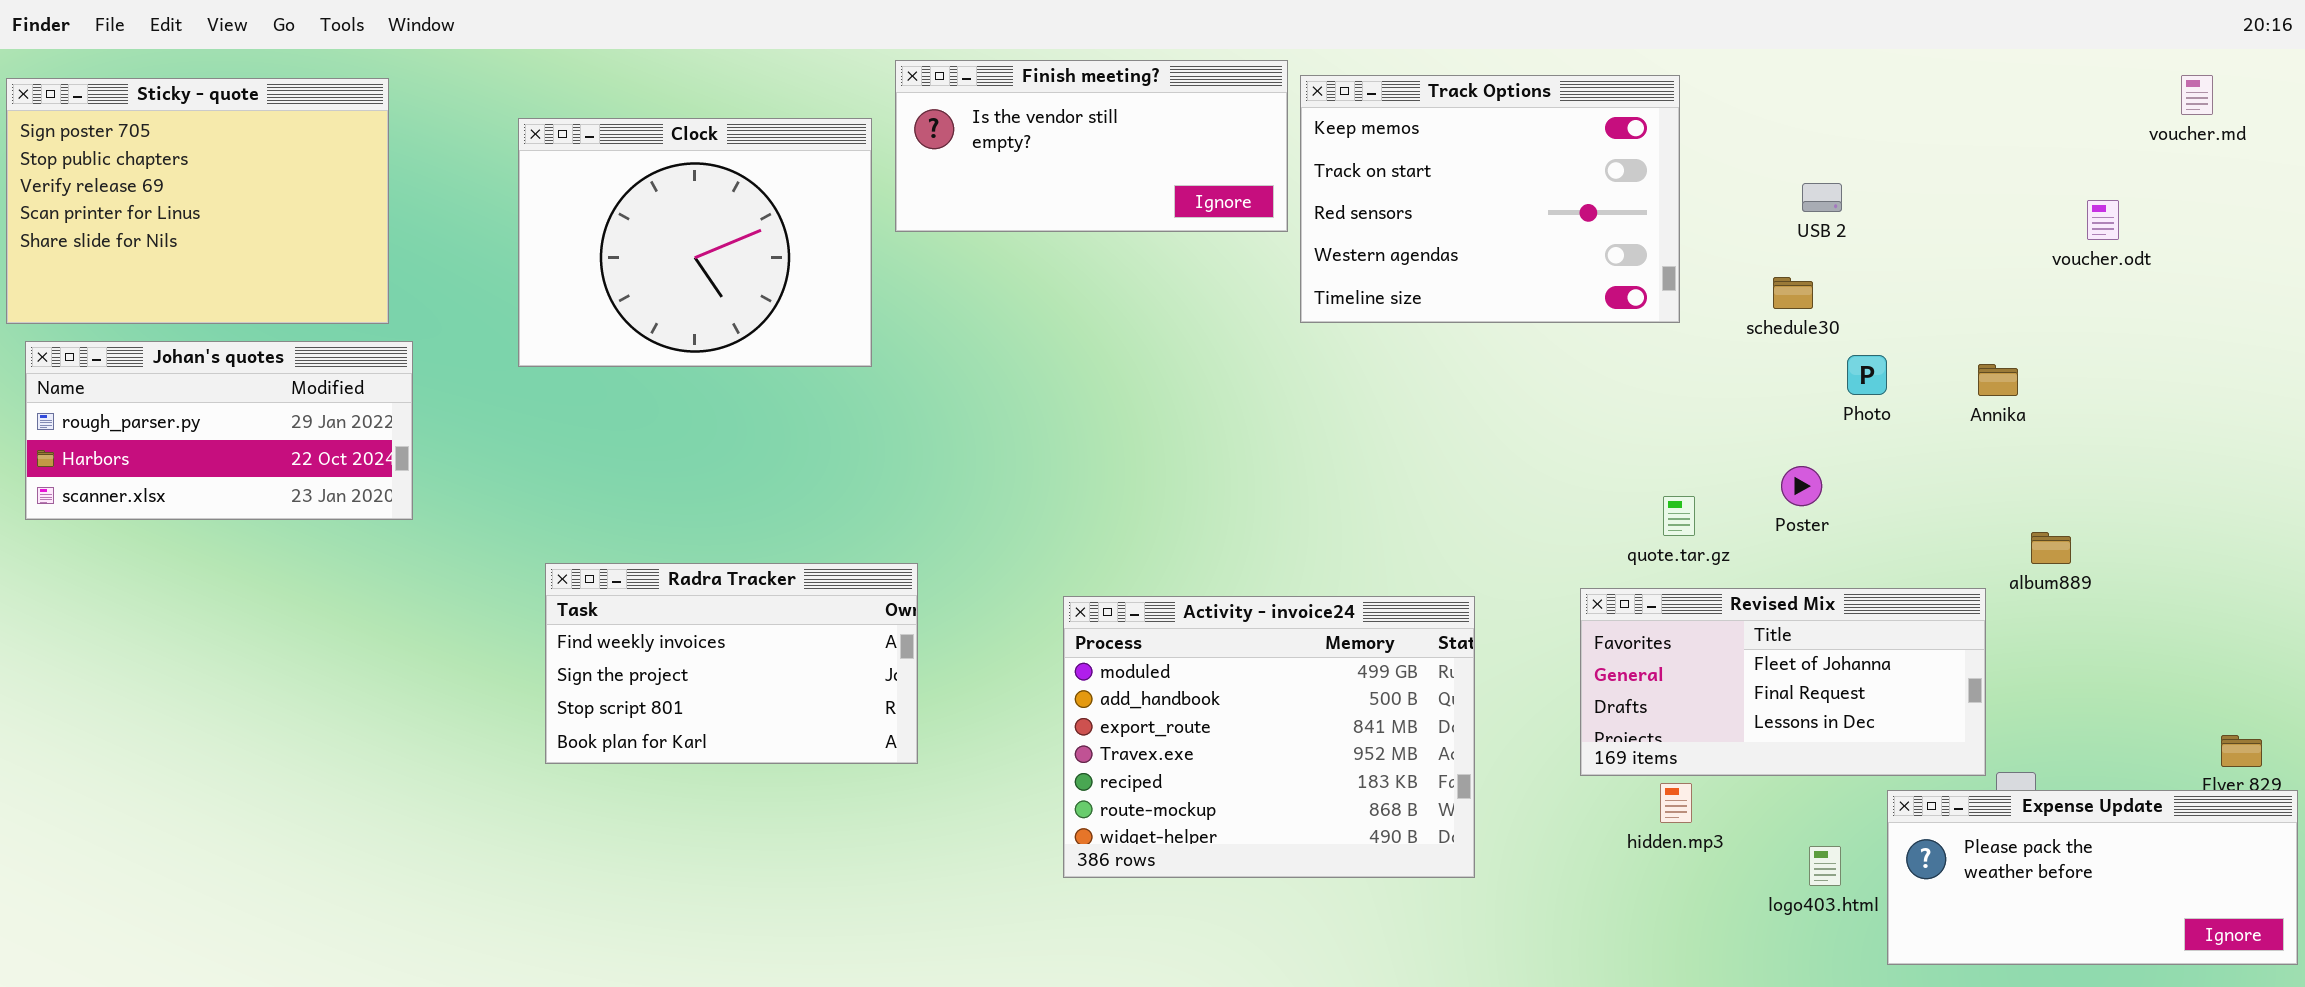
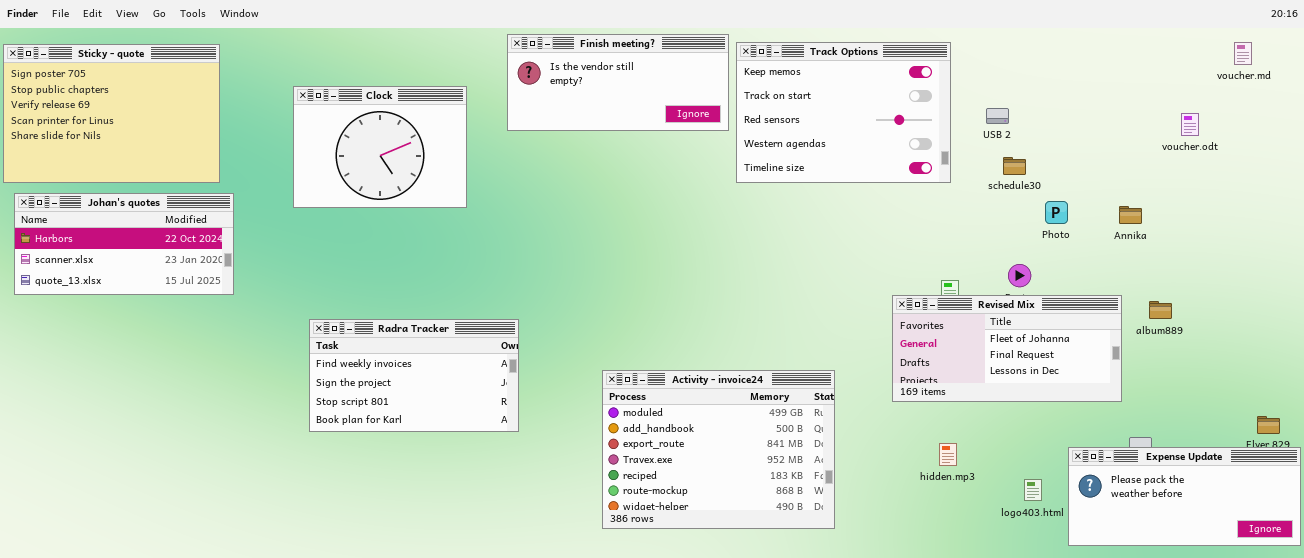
Clock: [518,118,872,367] -> [293,86,467,208], resized
USB 2: [1802,183,1842,212] -> [986,108,1009,124], moved
Johan's quotes: [25,341,413,520] -> [14,193,234,295], scrolled down 1 row
Revised Mix: [1580,588,1986,776] -> [892,295,1122,402], moved
Activity - invoice24: [1063,596,1475,878] -> [602,370,835,529], moved

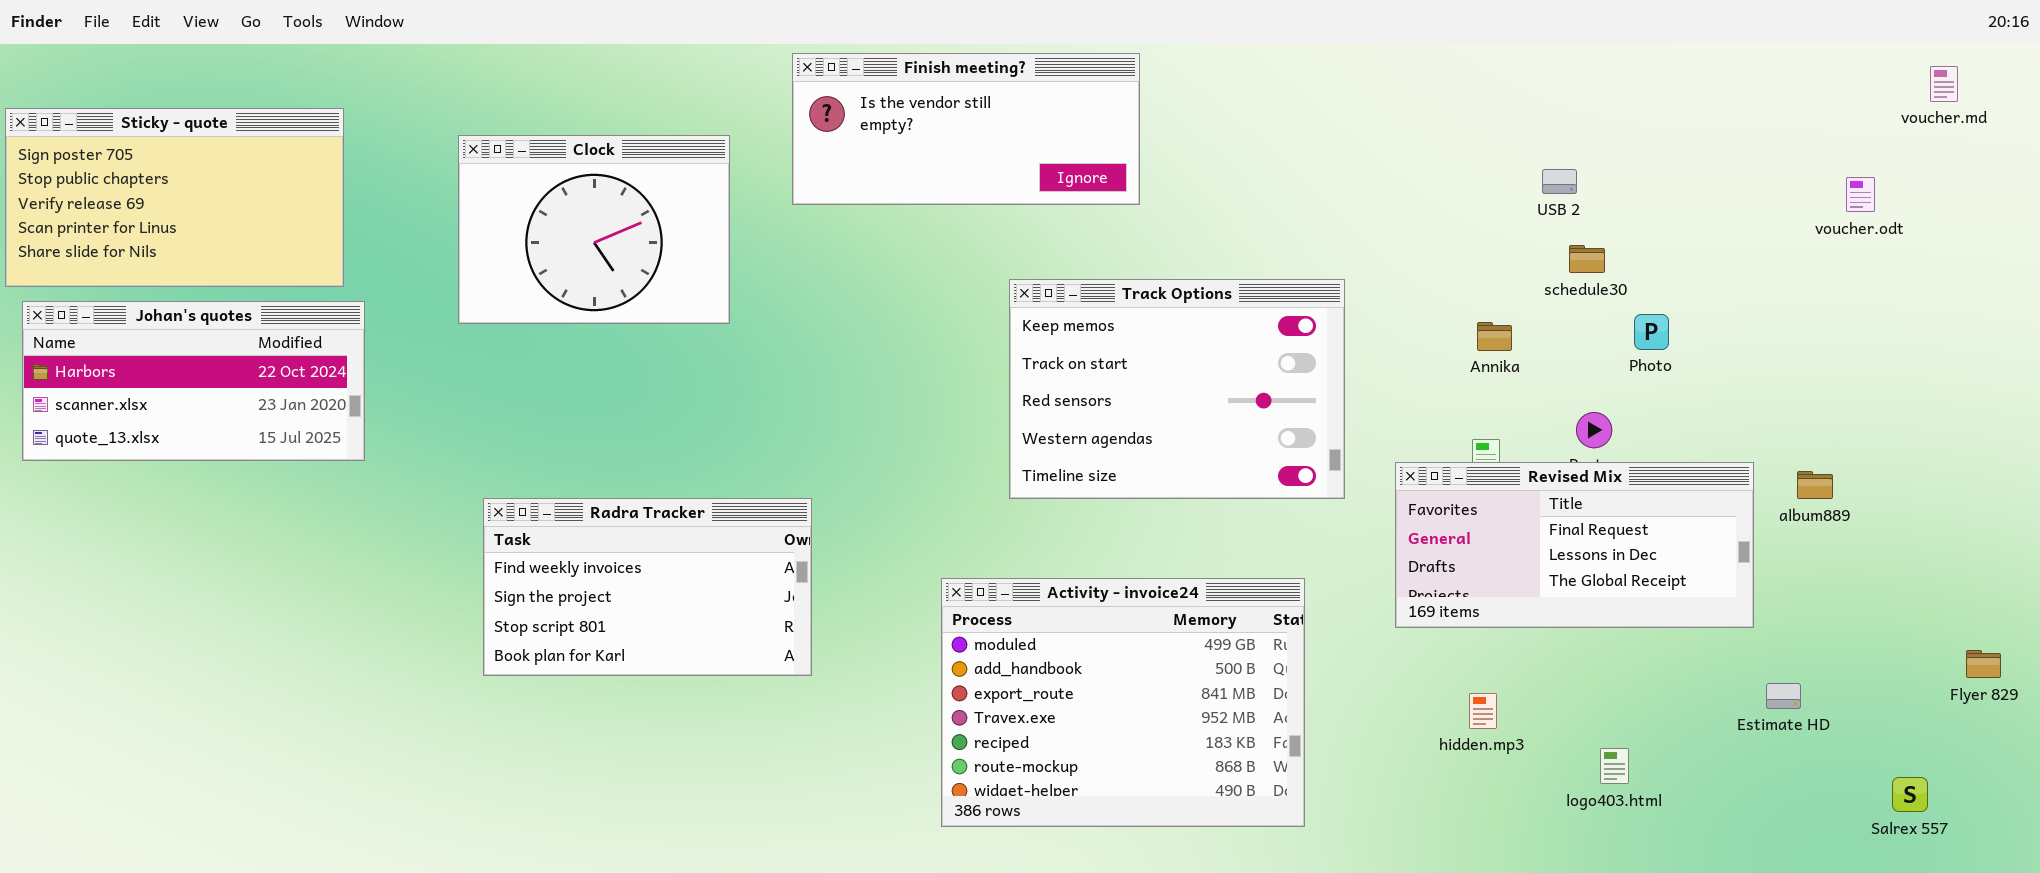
Track Options: [736,42,951,183] -> [1009,279,1345,499], moved
Sticky - quote: [3,44,220,183] -> [5,108,344,287], resized
Annika: [1119,206,1142,224] -> [1477,322,1512,351], moved
Revised Mix: [892,295,1122,402] -> [1395,462,1754,628], scrolled down 1 row
Expense Update: [1068,447,1301,546] -> none, closed

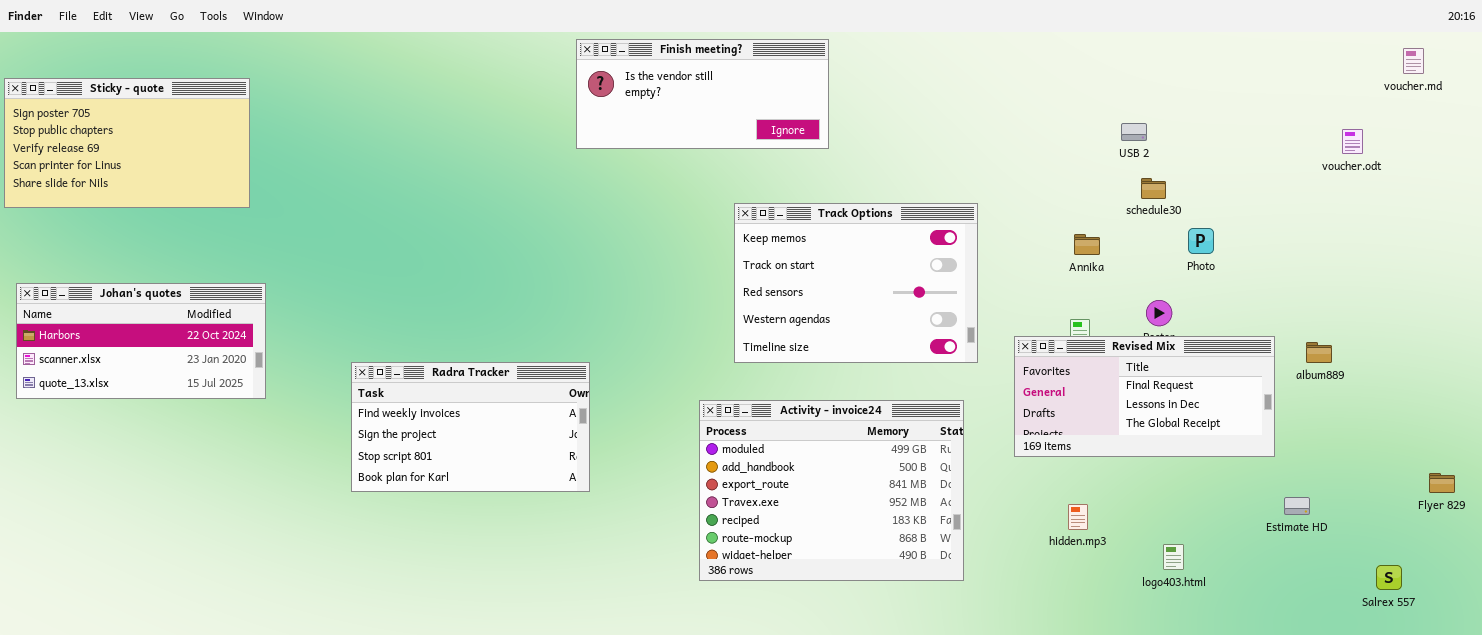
Clock: [458,135,730,324] -> none, closed
Johan's quotes: [22,301,365,461] -> [16,283,266,399], moved
Activity - invoice24: [941,578,1305,827] -> [699,400,964,581], moved

